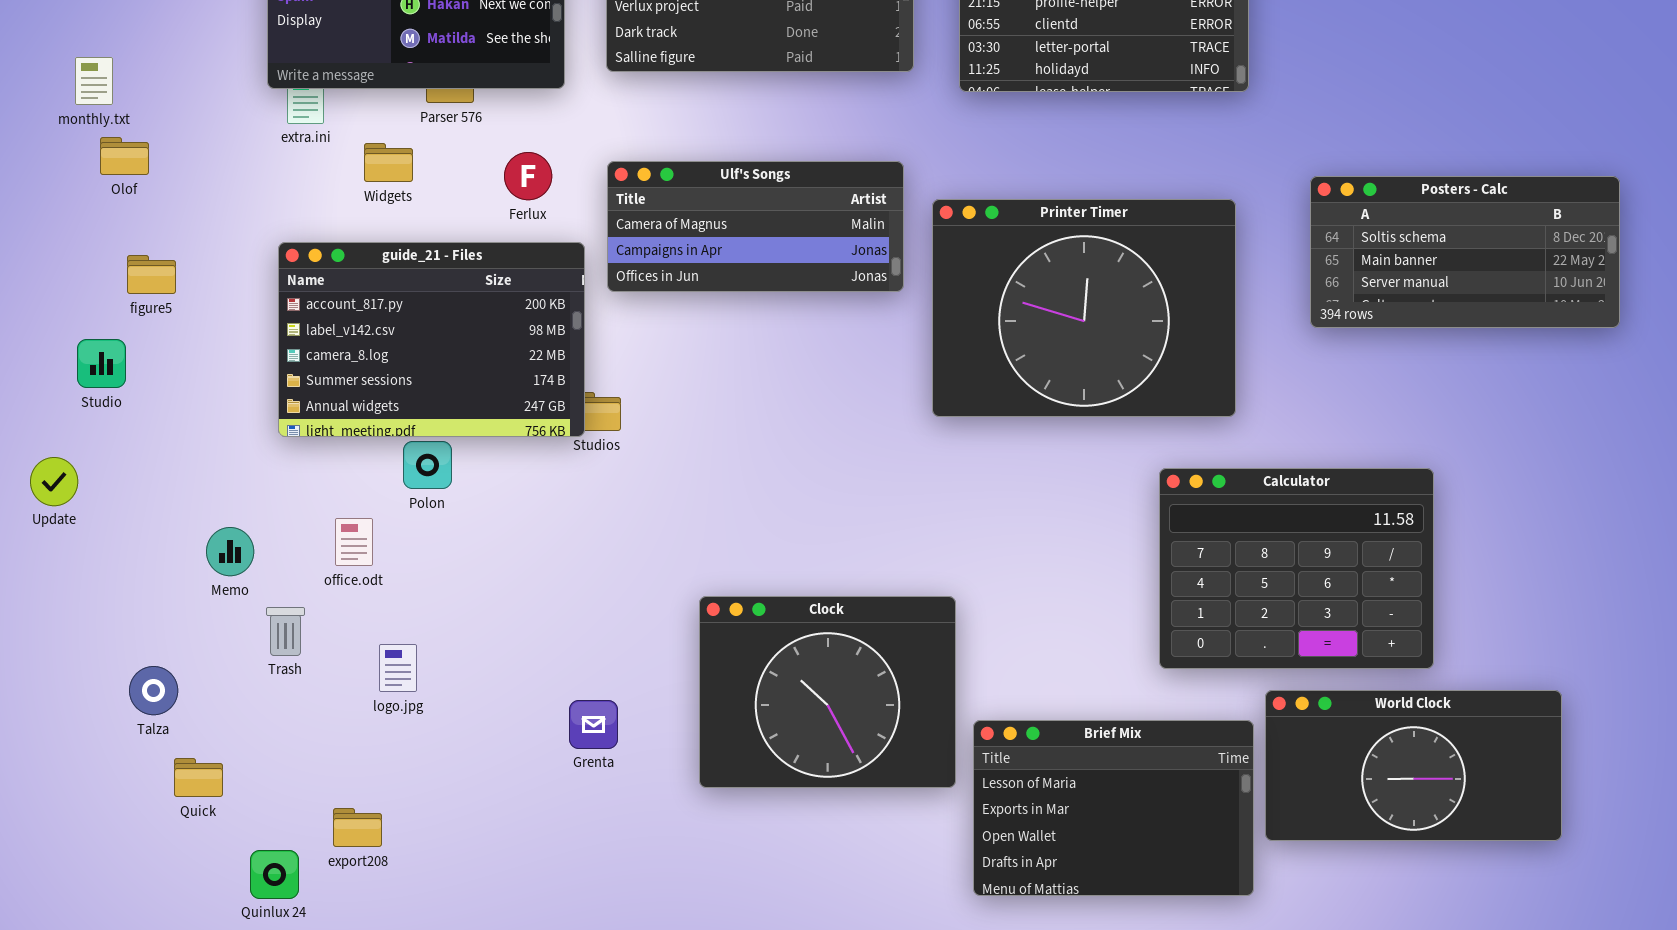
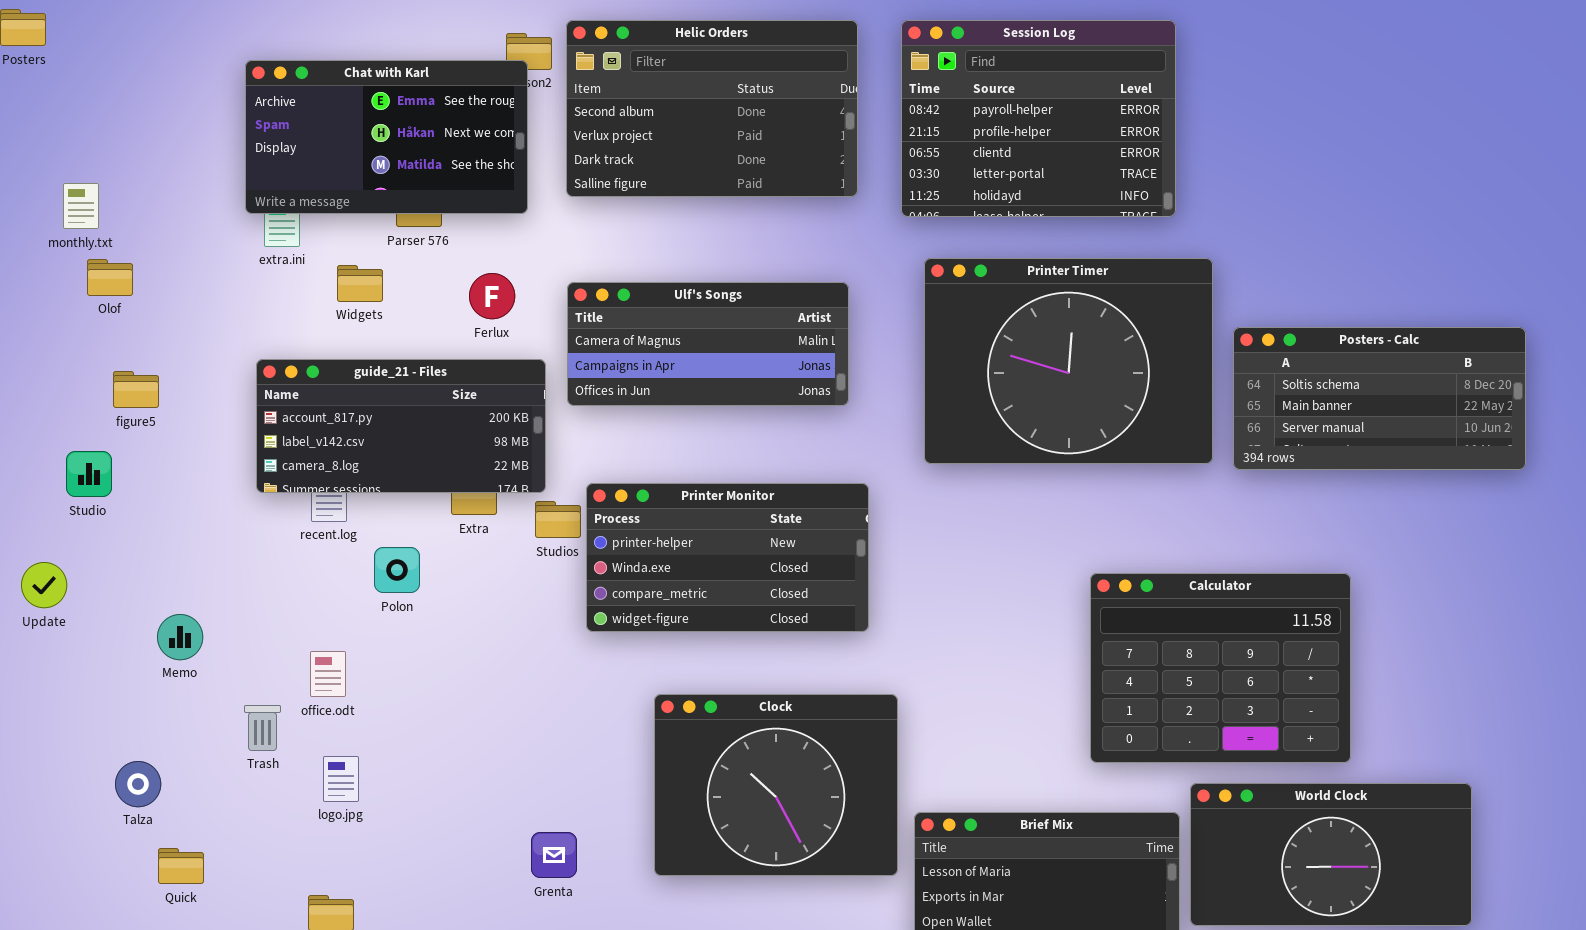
Posters - Calc: [1310,176,1620,328] -> [1233,327,1526,470], moved
Printer Timer: [932,199,1236,417] -> [924,258,1213,464], moved
guide_21 - Files: [278,242,585,437] -> [256,359,546,493], resized
Printer Monitor: none -> [586,483,869,632], opened
office.odt: [335,518,373,566] -> [310,651,346,697], moved
Memo: [206,527,254,576] -> [157,614,203,660], moved
logo.jpg: [379,644,417,692] -> [323,756,359,802], moved
Grenta: [569,700,618,749] -> [531,832,577,878], moved

